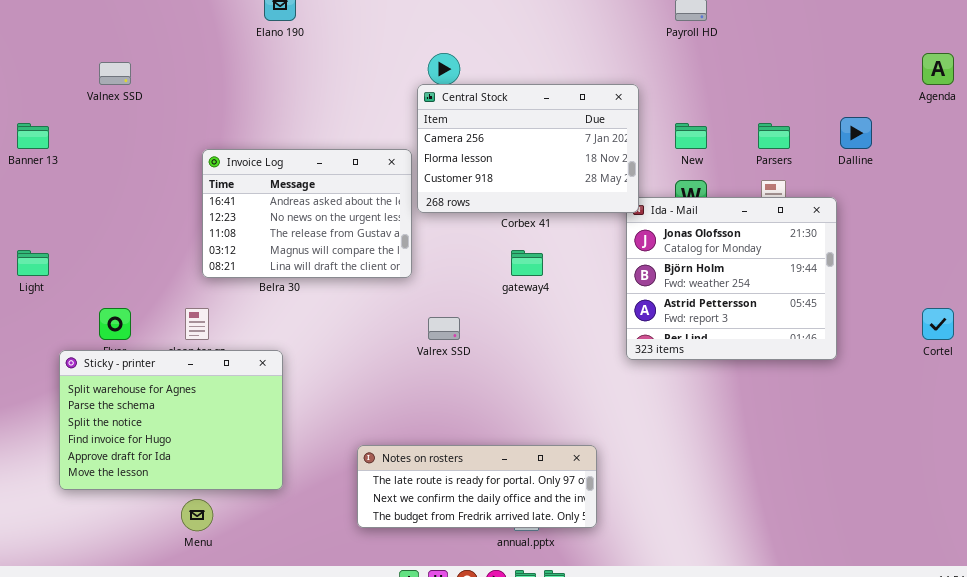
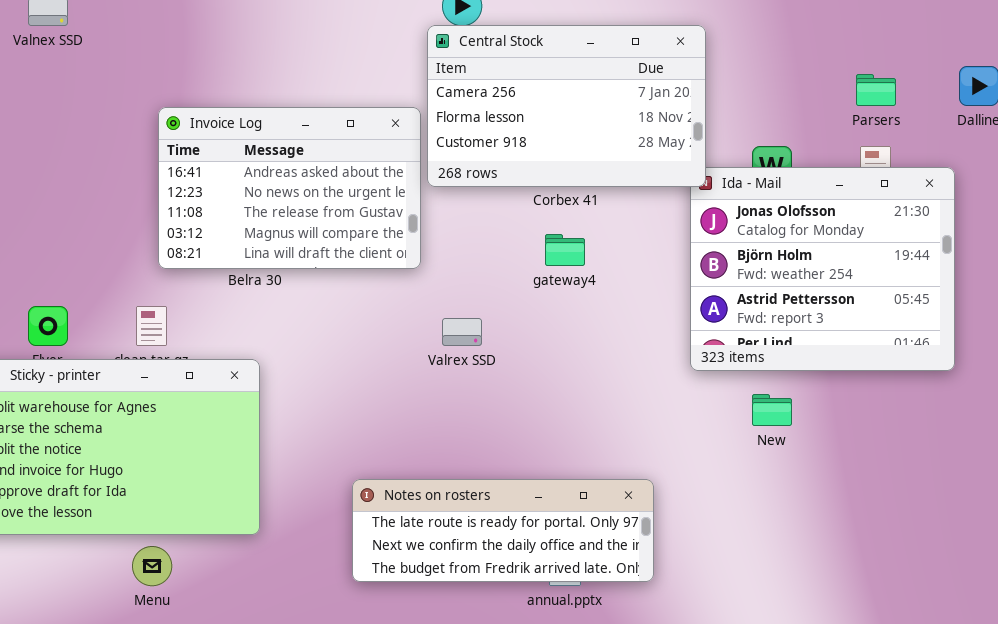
New: [675,123,707,149] -> [752,394,792,426], moved

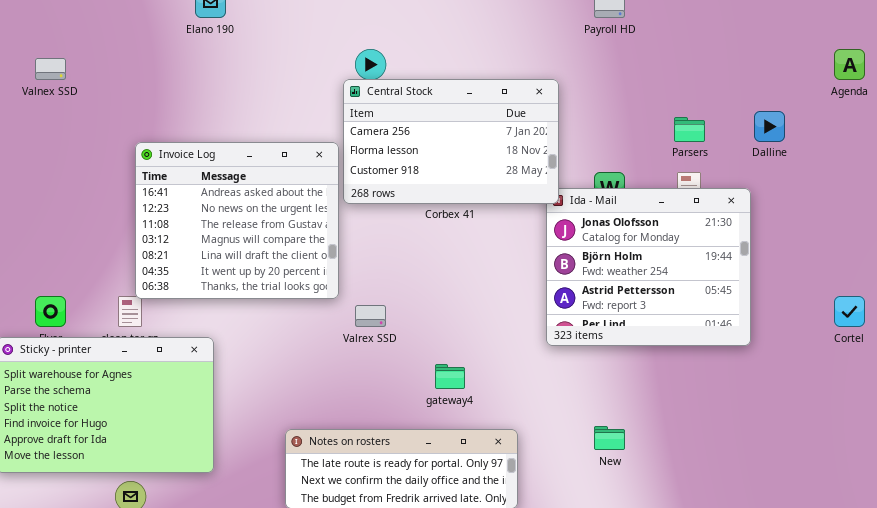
Invoice Log: [158,107,421,269] -> [135,142,339,299], resized
gateway4: [545,234,585,266] -> [435,364,465,389], moved
New: [752,394,792,426] -> [594,426,625,450], moved

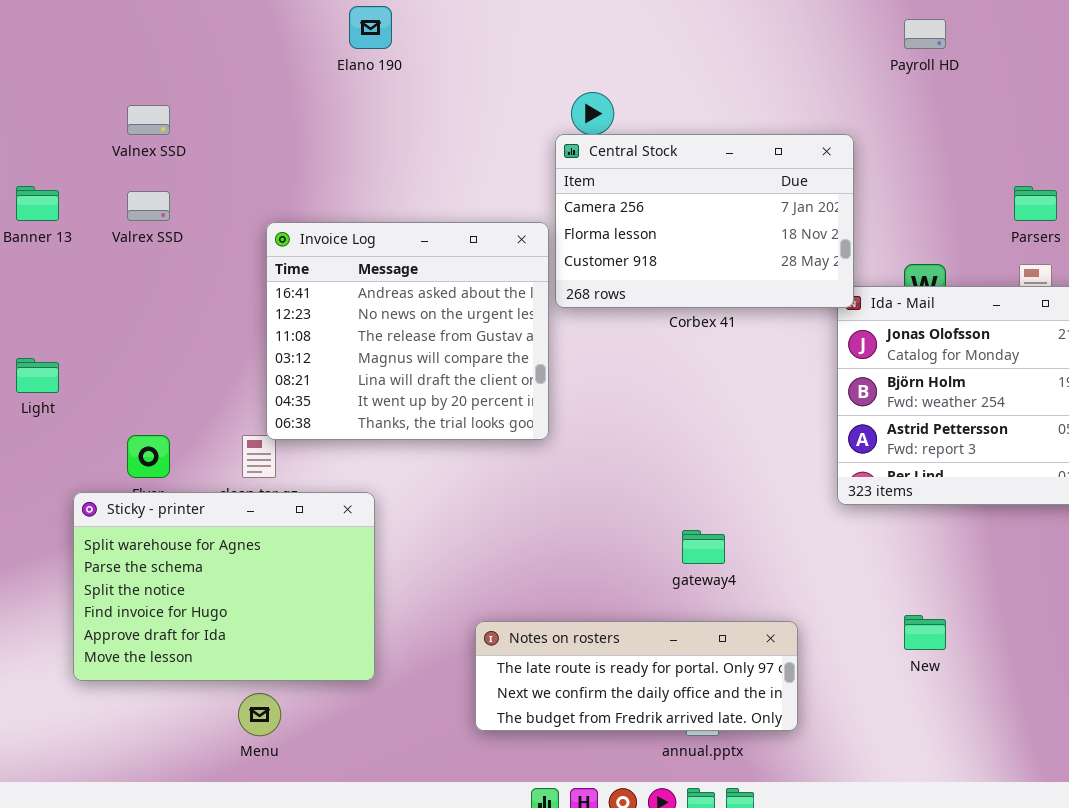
Valrex SSD: [355,305,386,327] -> [127,191,170,221], moved

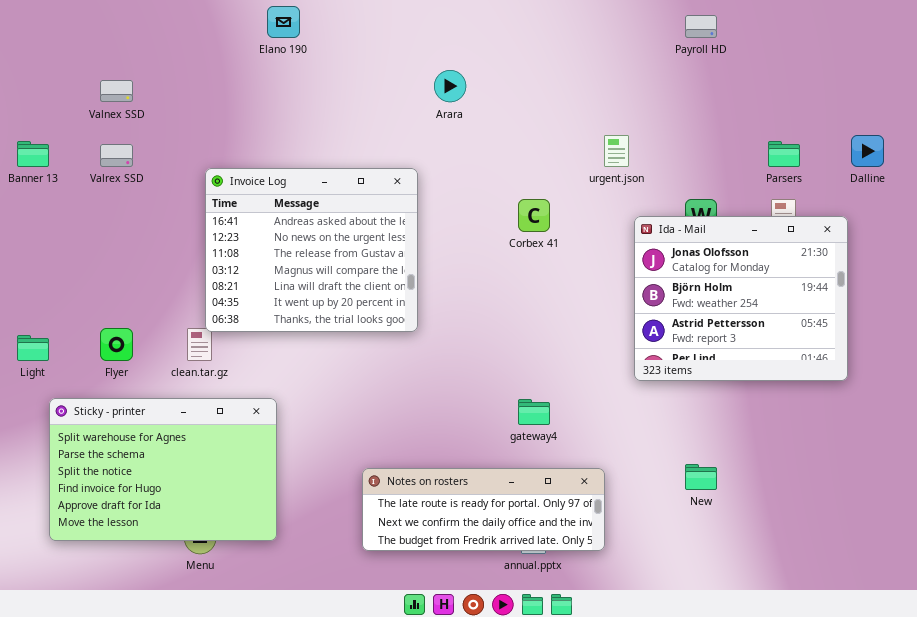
Central Stock: [555,134,854,308] -> none, closed
Light: [16,358,59,393] -> [17,335,49,361], moved
Sticky - printer: [73,492,375,681] -> [49,398,277,541], moved

